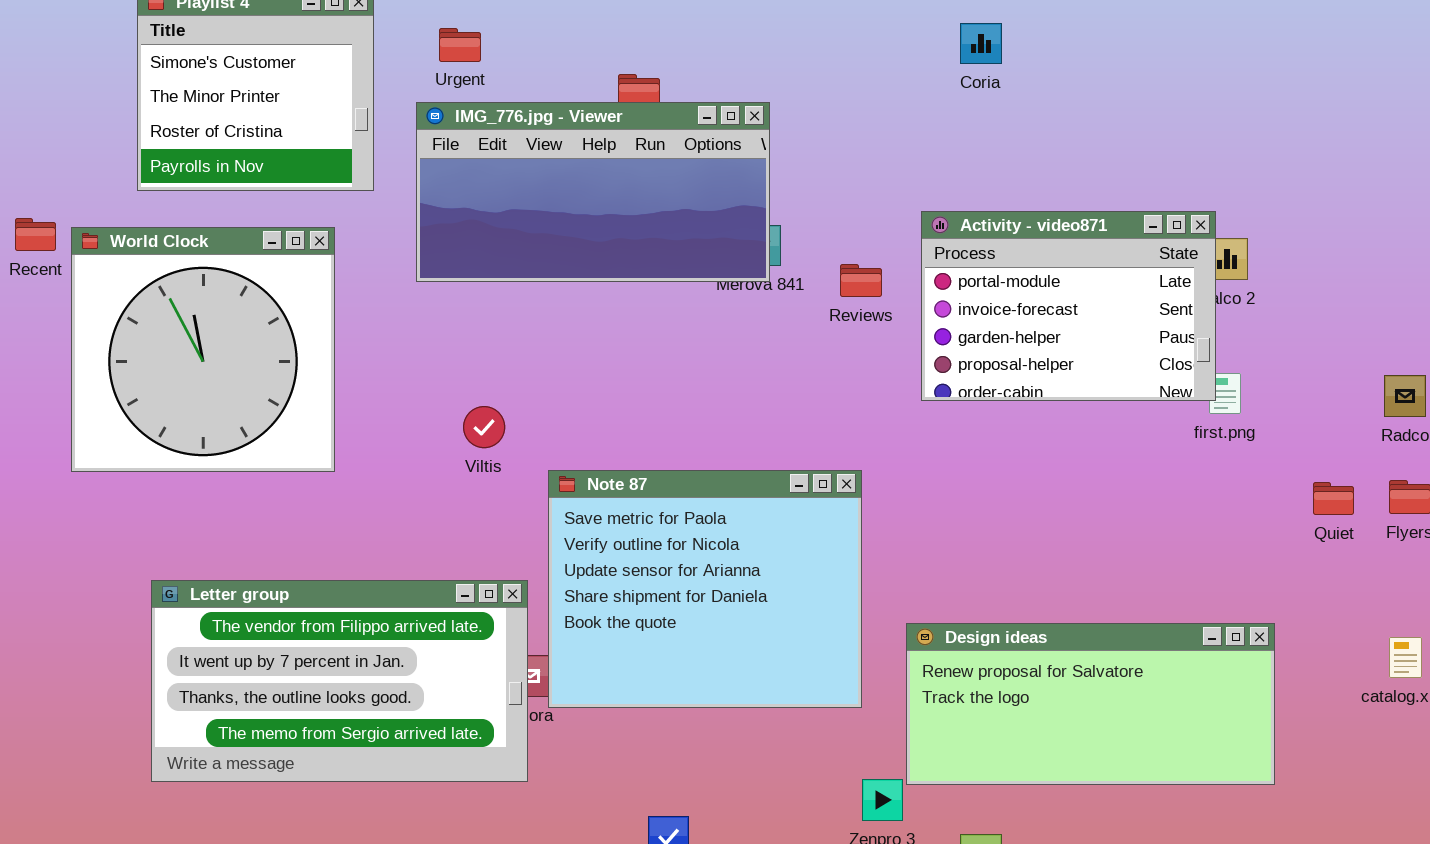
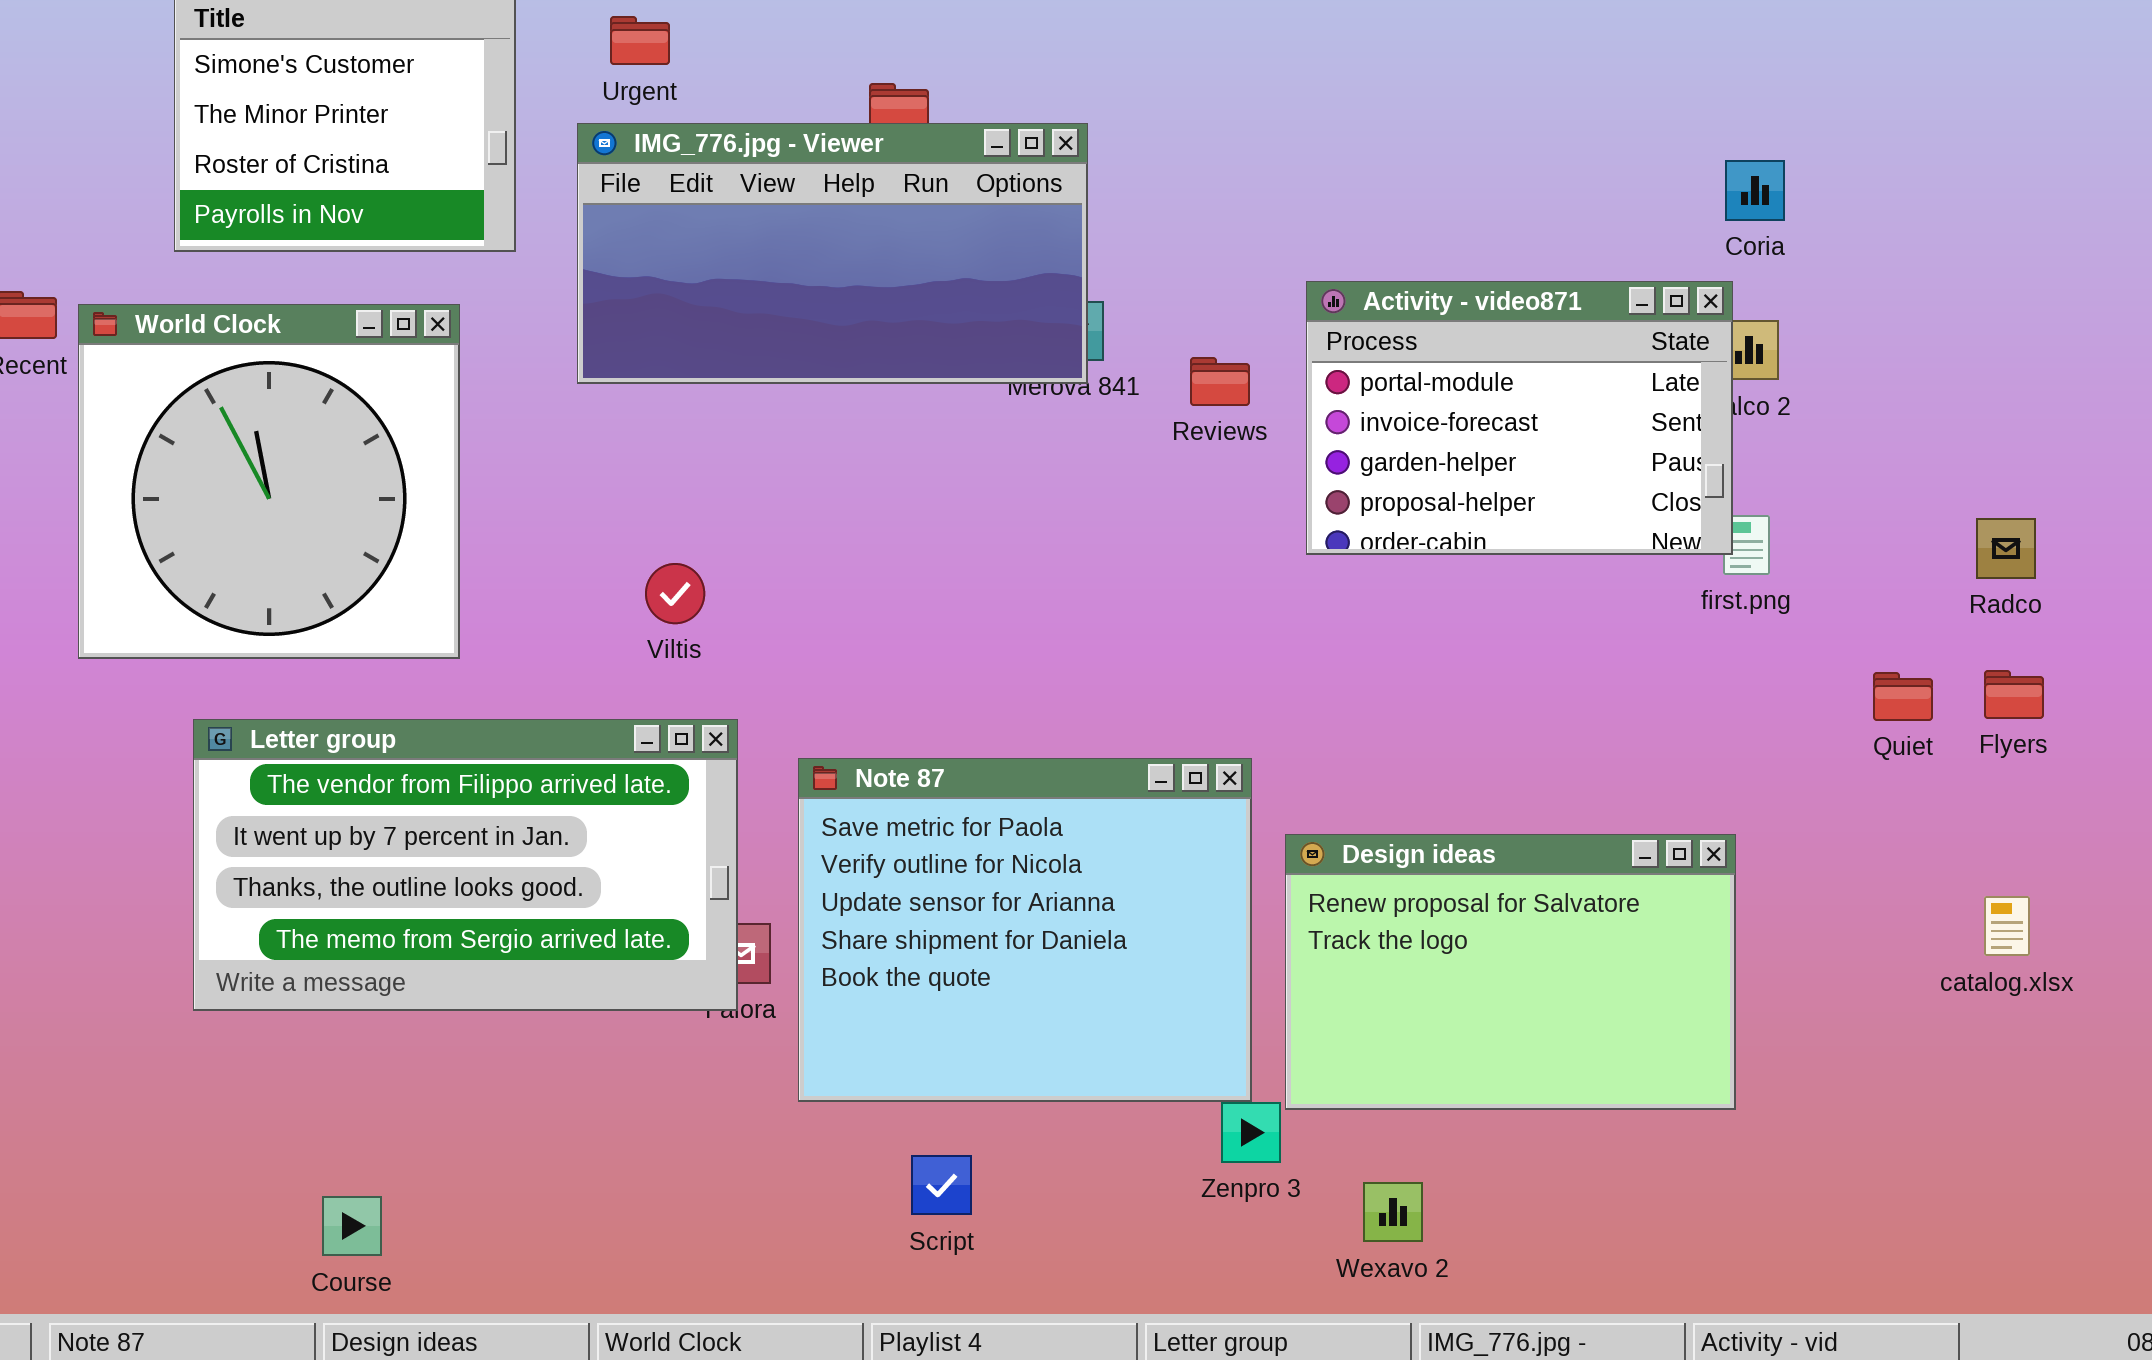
Coria: [960,23,1002,64] -> [1725,160,1785,221], moved
Note 87: [548,470,862,708] -> [798,758,1252,1102], moved
Letter group: [151,580,528,782] -> [193,719,738,1011], moved
Design ideas: [906,623,1275,785] -> [1285,834,1736,1110], resized

